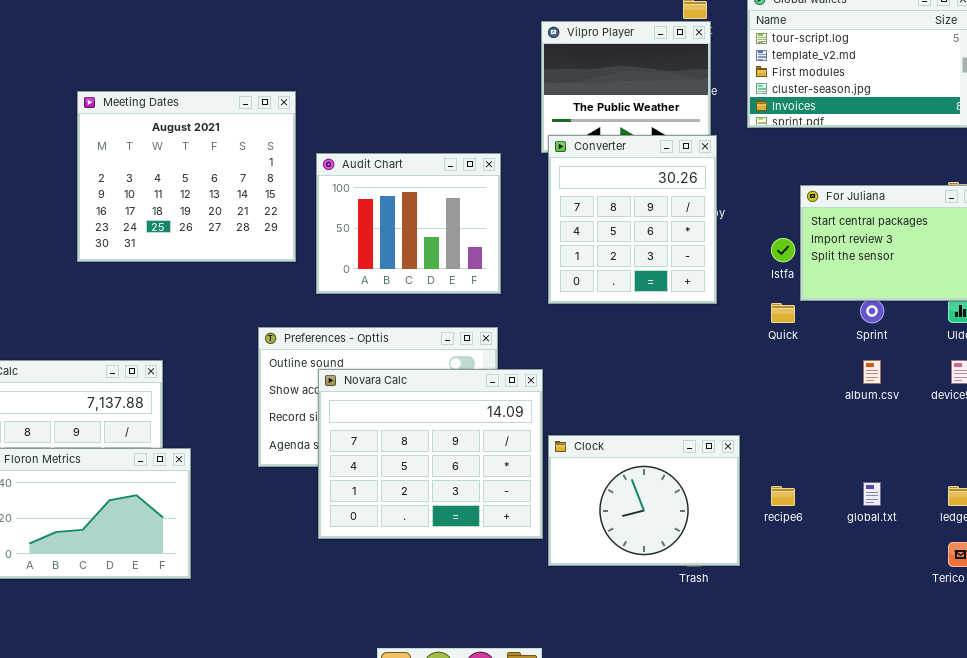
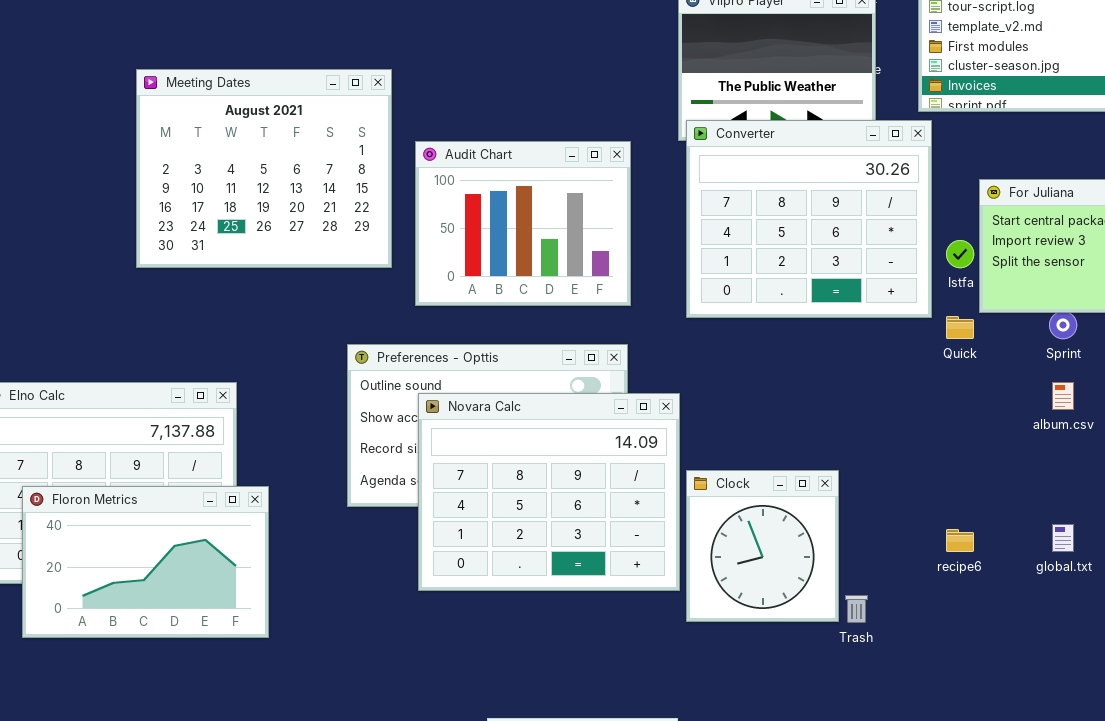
Converter: [548,135,717,304] -> [686,120,932,318], resized
Clock: [548,435,740,566] -> [686,470,839,622], resized

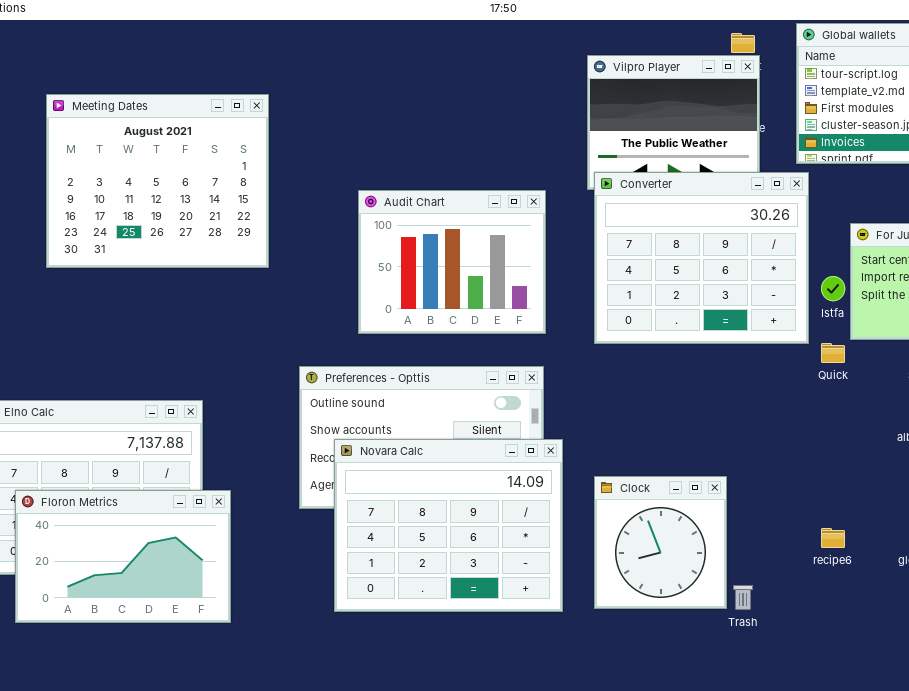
Meeting Dates: [136,69,392,268] -> [46,94,269,268], moved
Novara Calc: [418,393,680,591] -> [334,439,563,612], moved

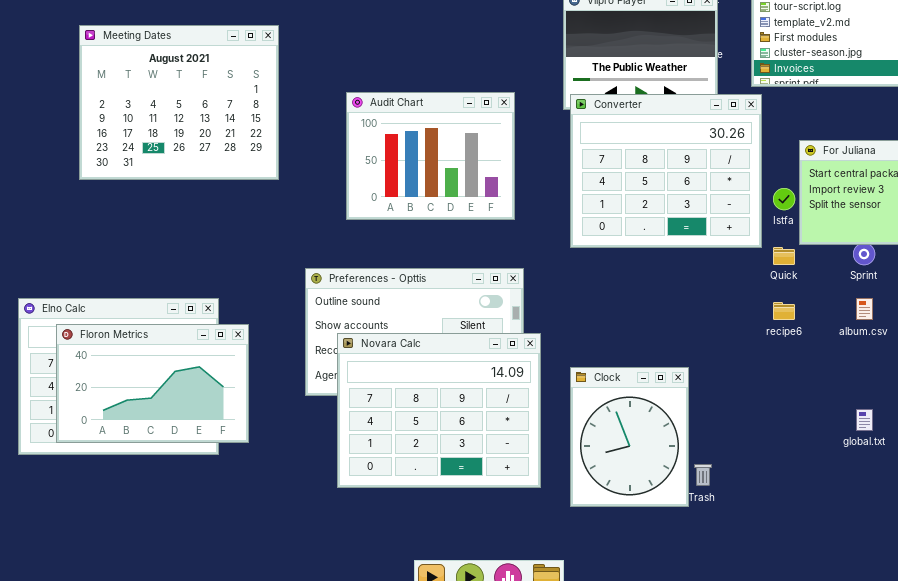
Audit Chart: [358,190,546,334] -> [346,92,515,220], moved
Clock: [594,476,727,609] -> [570,367,689,507], resized
Floron Metrics: [15,490,231,623] -> [56,324,249,443], moved
recipe6: [821,528,845,548] -> [773,302,795,320], moved

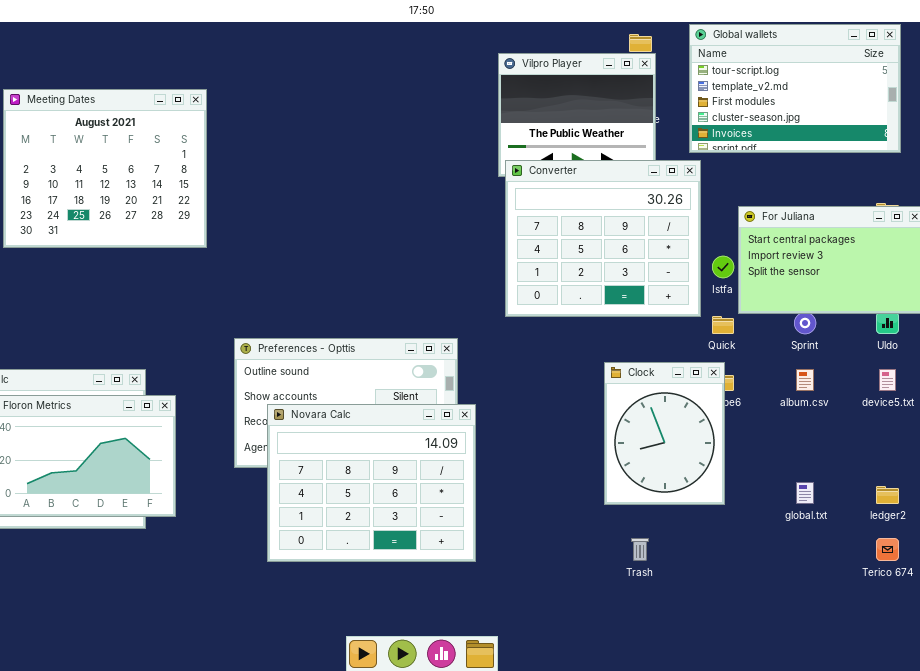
Audit Chart: [346,92,515,220] -> none, closed
Clock: [570,367,689,507] -> [604,362,725,505], moved

